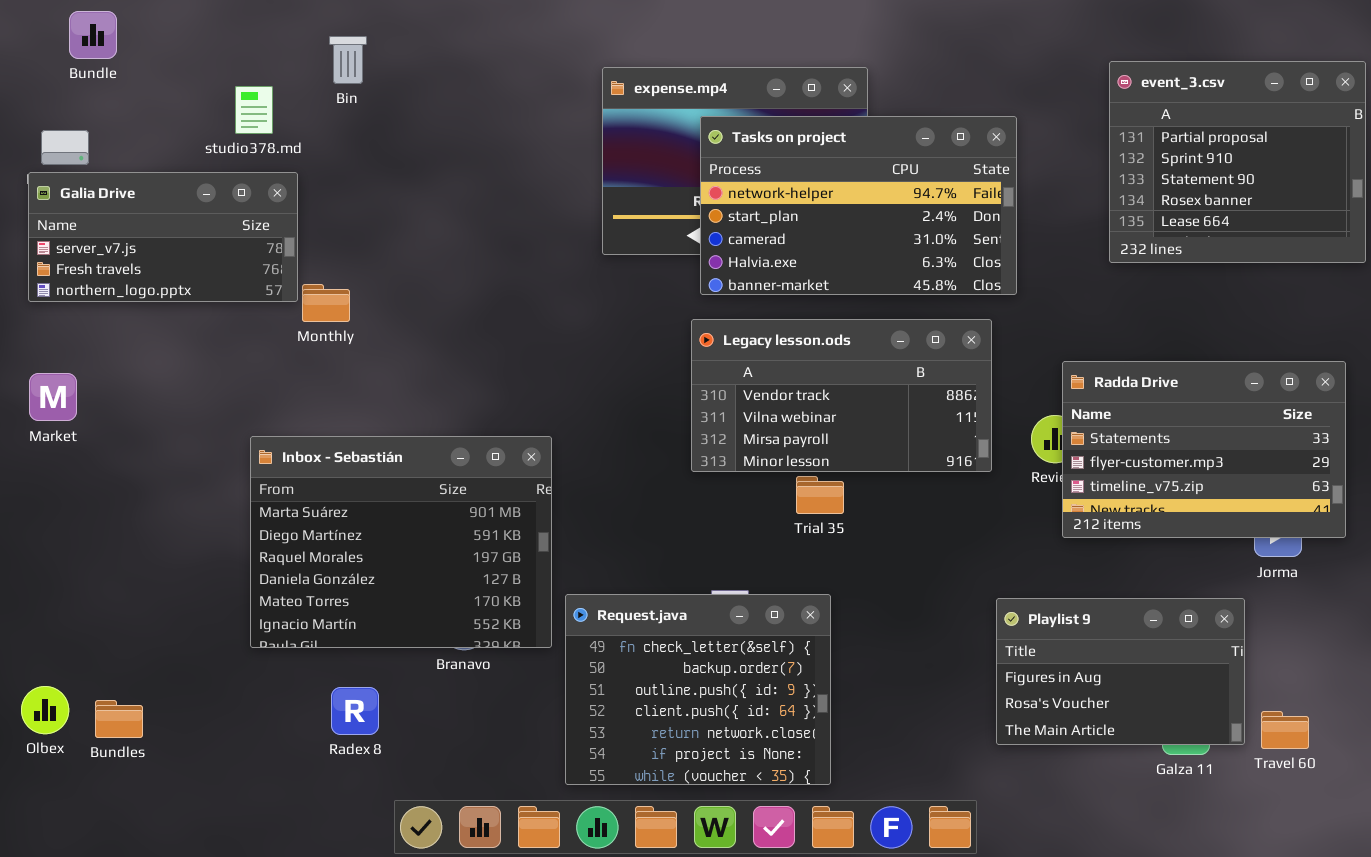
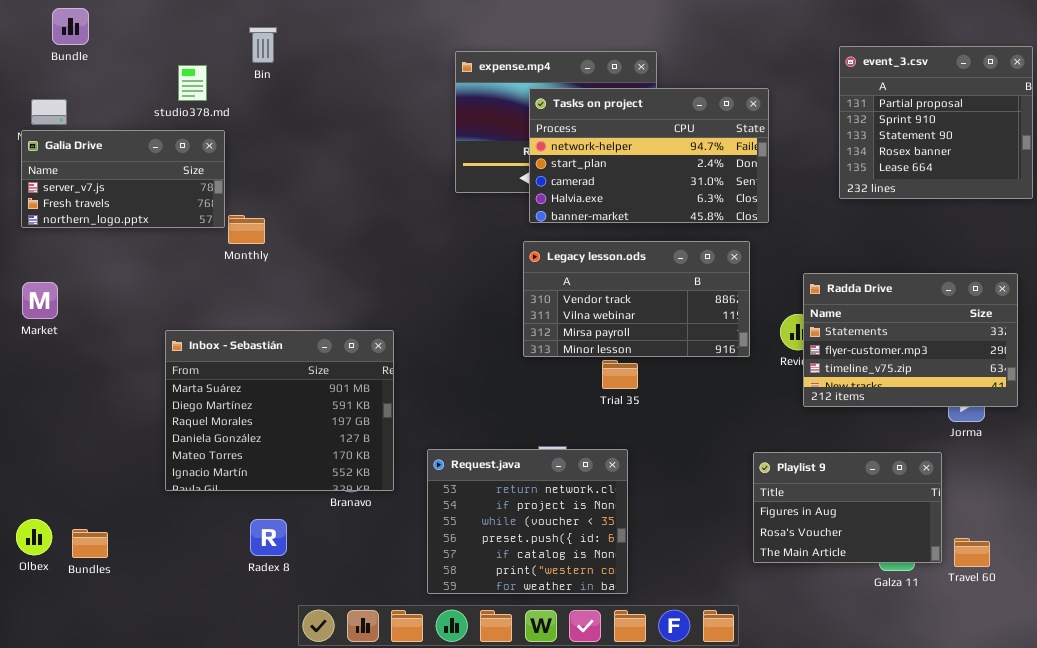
Inbox - Sebastián: [250,436,552,648] -> [165,330,394,491], moved
Request.java: [565,594,831,785] -> [427,449,628,594], scrolled down 4 rows

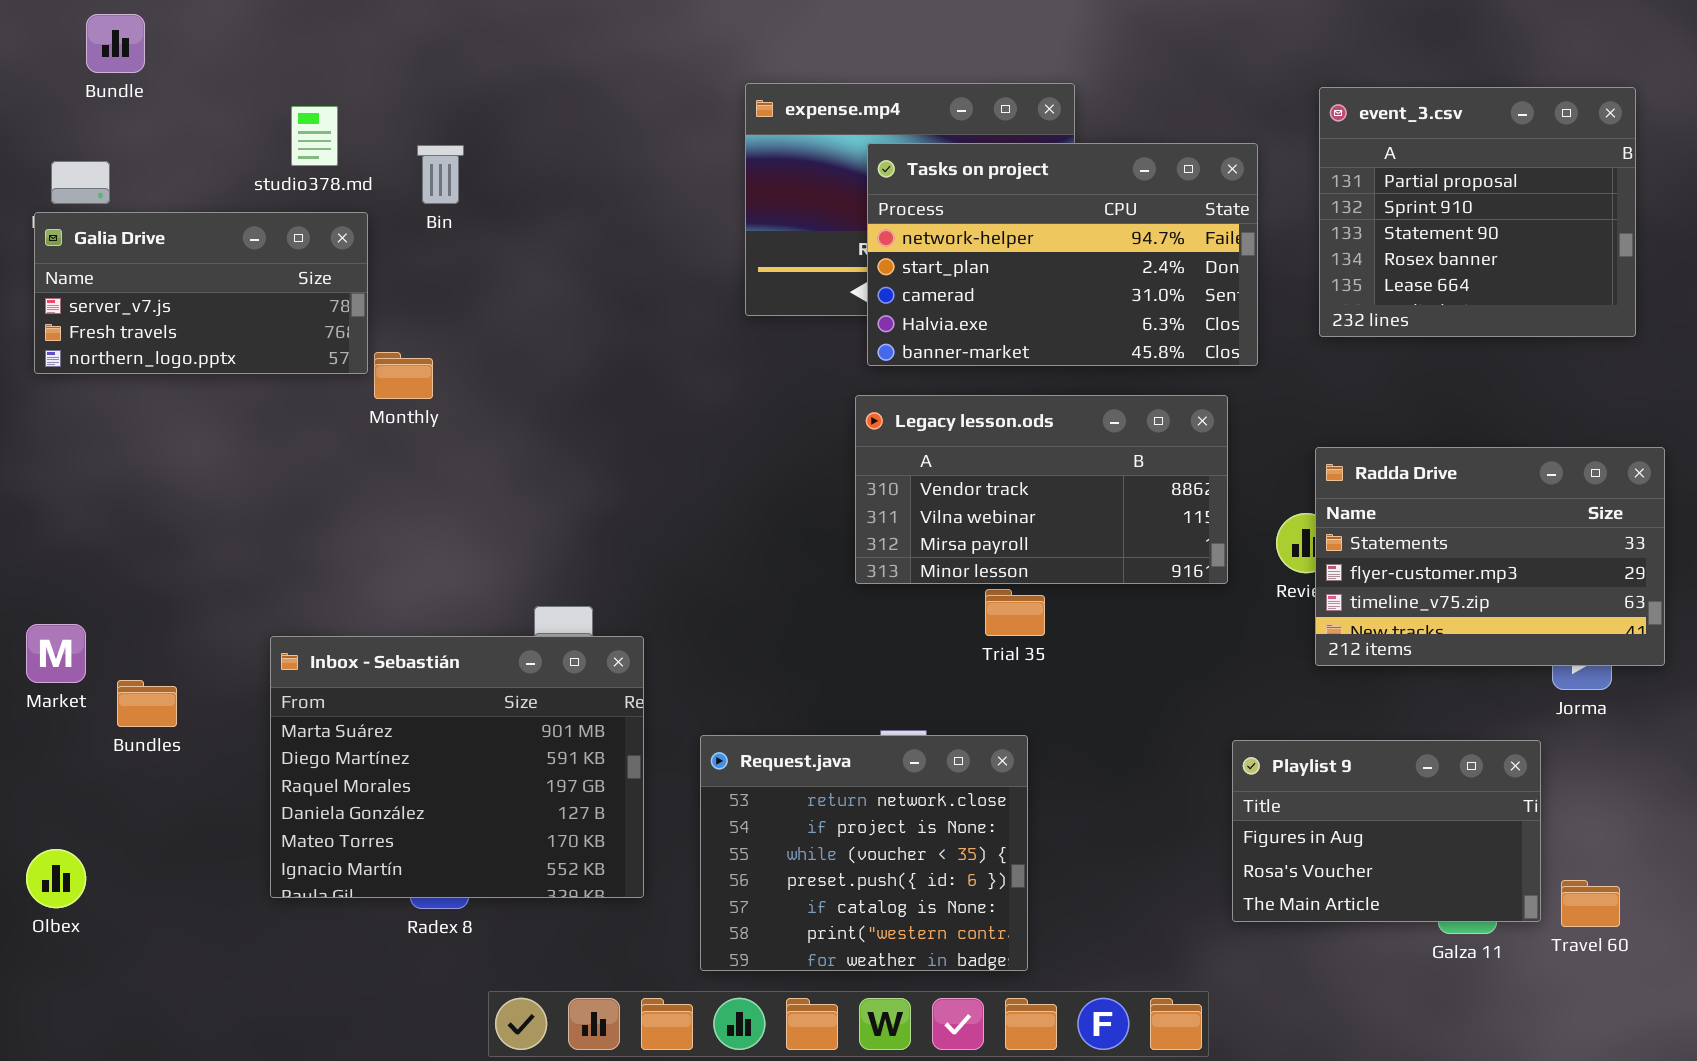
Bin: [249,27,277,63] -> [417,145,464,204], moved
event_3.csv: [839,46,1033,199] -> [1319,87,1636,337], moved
Market: [22,282,58,319] -> [26,624,86,683], moved
Inbox - Sebastián: [165,330,394,491] -> [270,636,644,898], moved
Bundles: [72,529,108,558] -> [117,680,177,727], moved

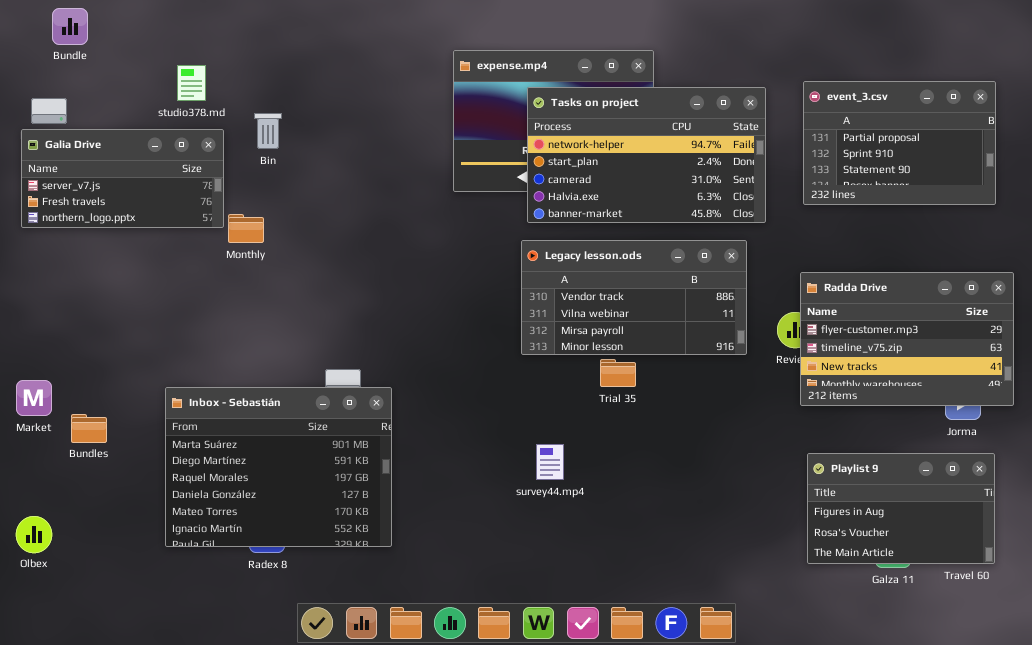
event_3.csv: [1319,87,1636,337] -> [803,81,996,205], resized
Bin: [417,145,464,204] -> [254,113,282,149], moved
Radda Drive: [1315,447,1665,666] -> [800,272,1014,406], scrolled down 1 row
Request.java: [700,735,1028,971] -> none, closed
Playlist 9: [1232,740,1541,922] -> [807,453,995,564], moved

